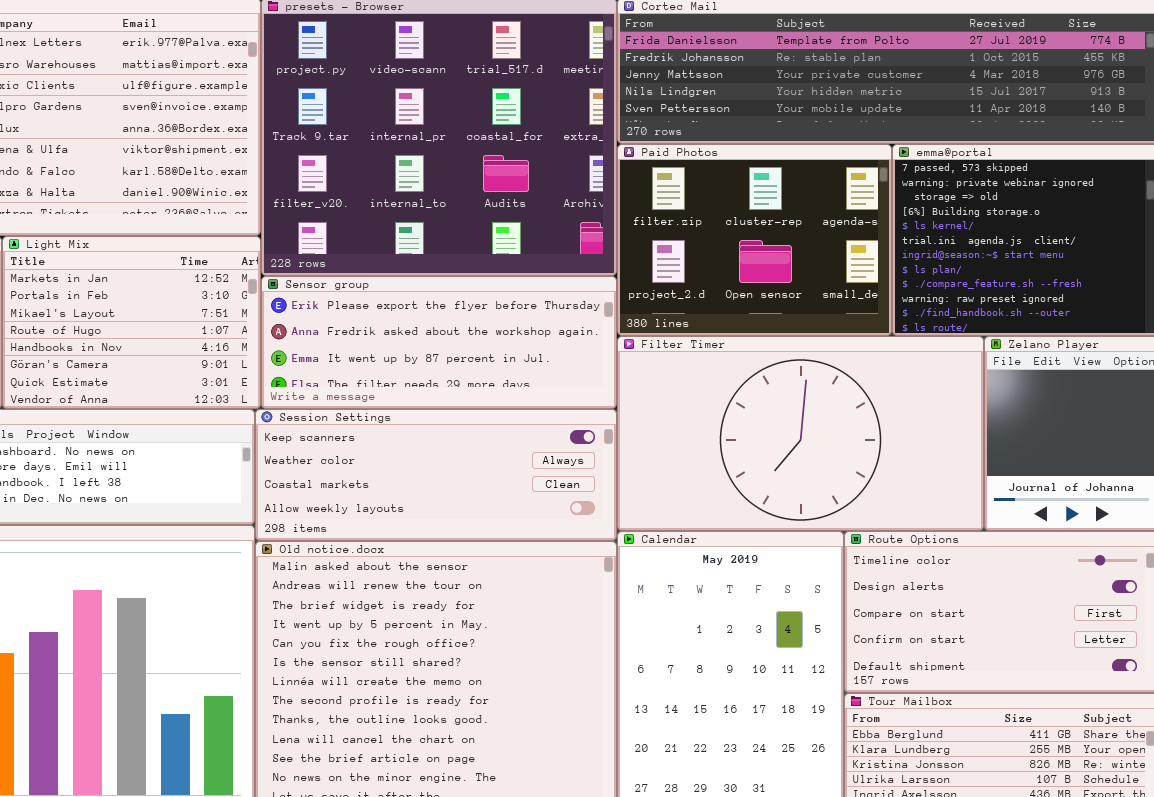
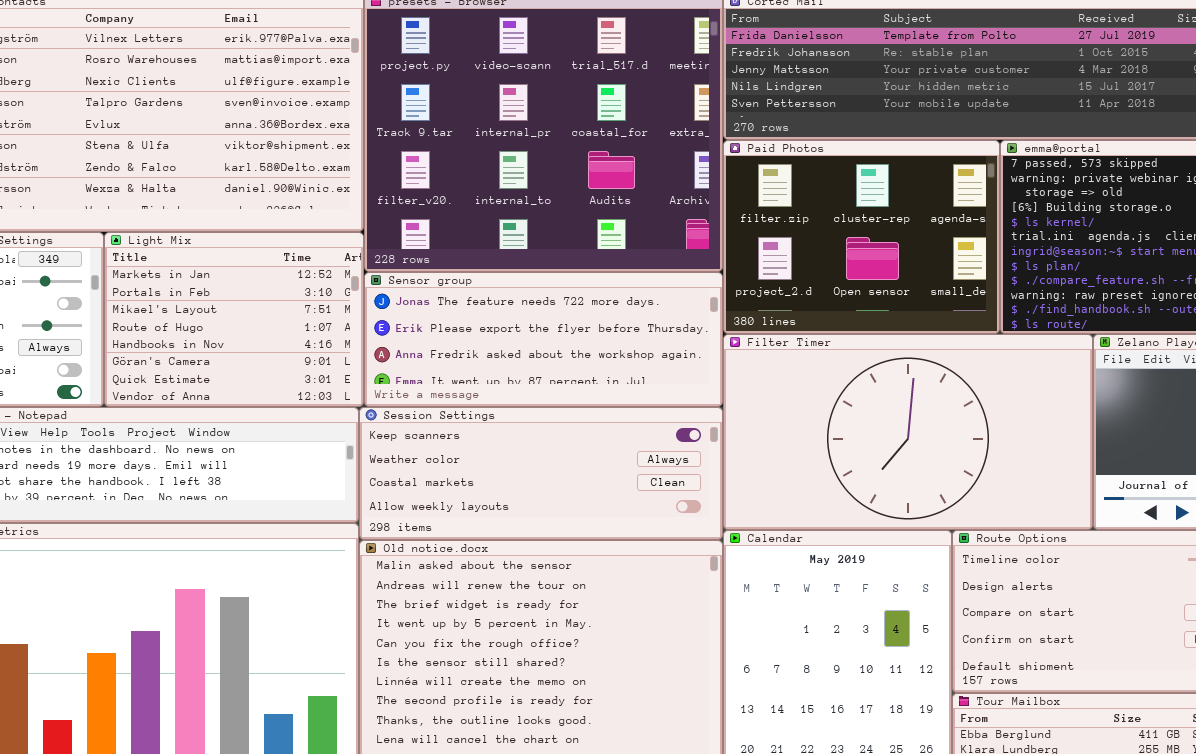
Sensor group: [261,276,617,409] -> [364,272,723,407], scrolled up 1 row

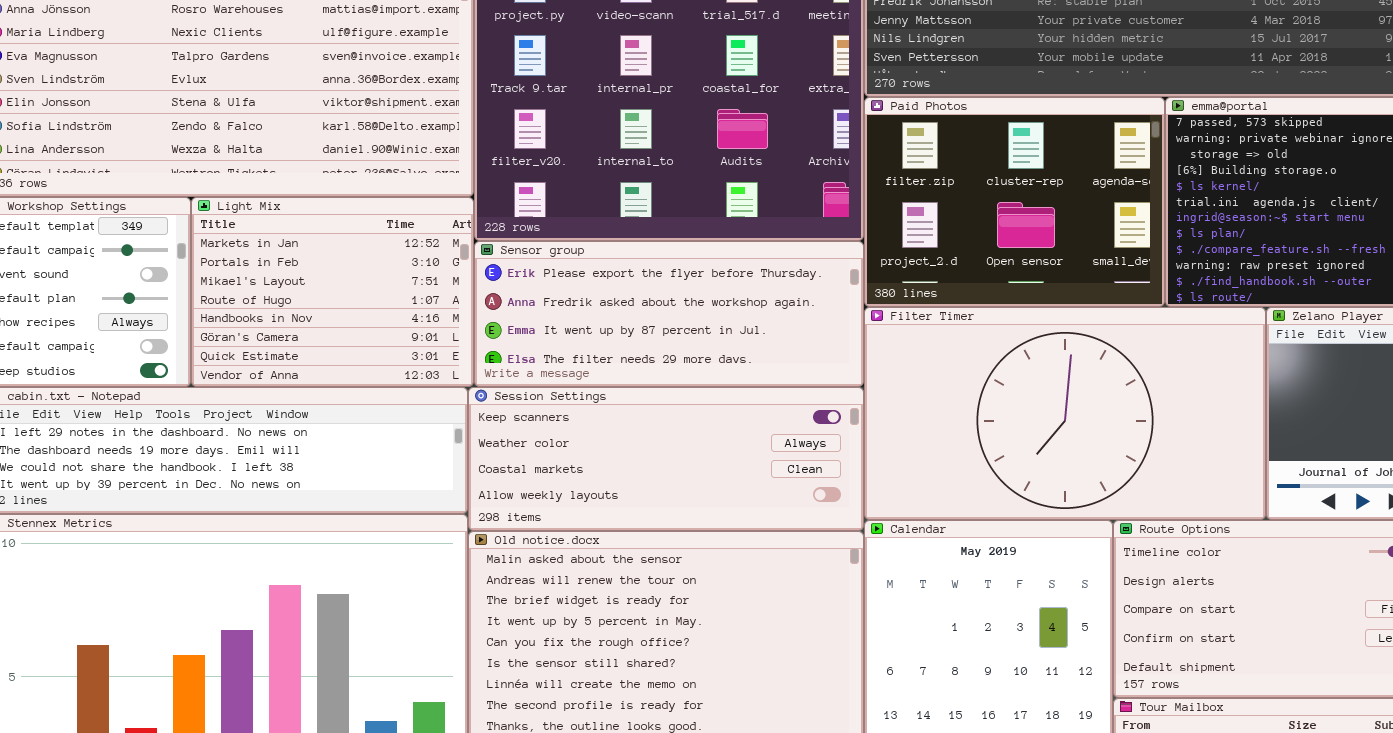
Sensor group: [364,272,723,407] -> [474,241,864,387], scrolled down 1 row

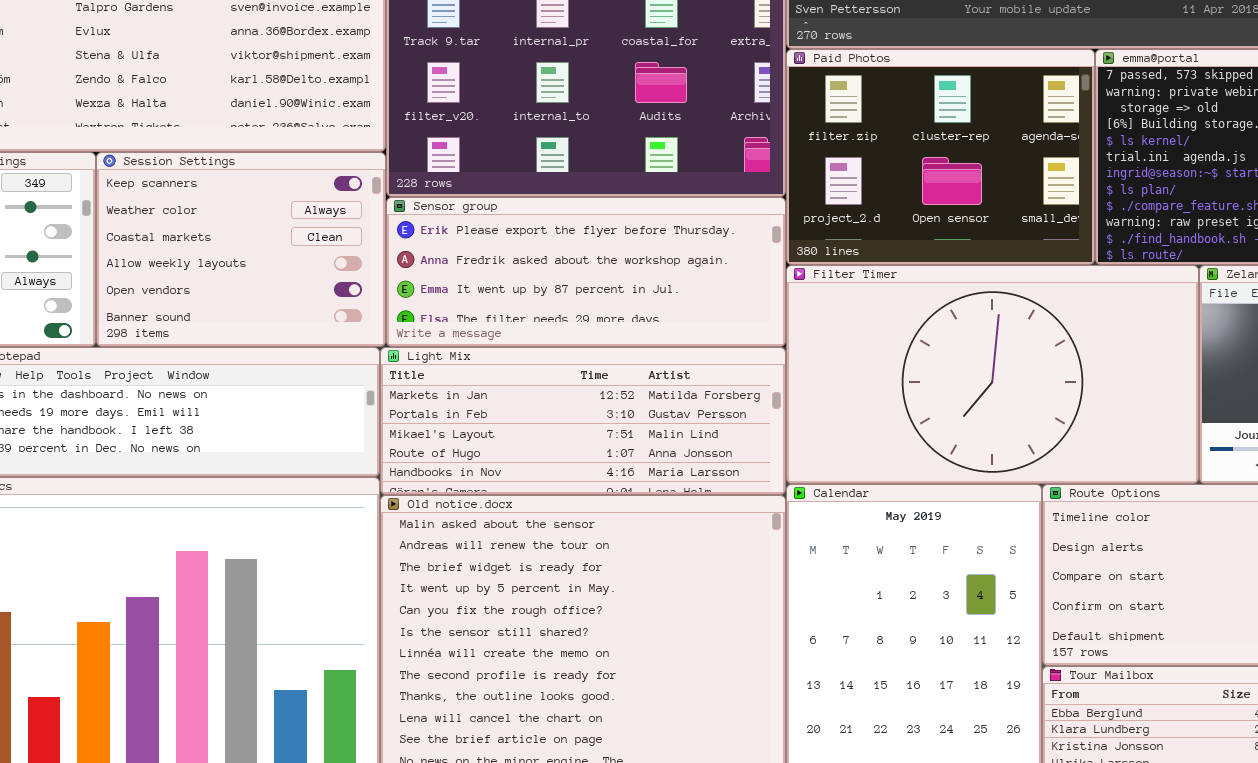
Light Mix: [191,197,474,387] -> [380,347,786,495], moved, resized
Session Settings: [468,387,864,531] -> [96,152,386,347], moved, resized

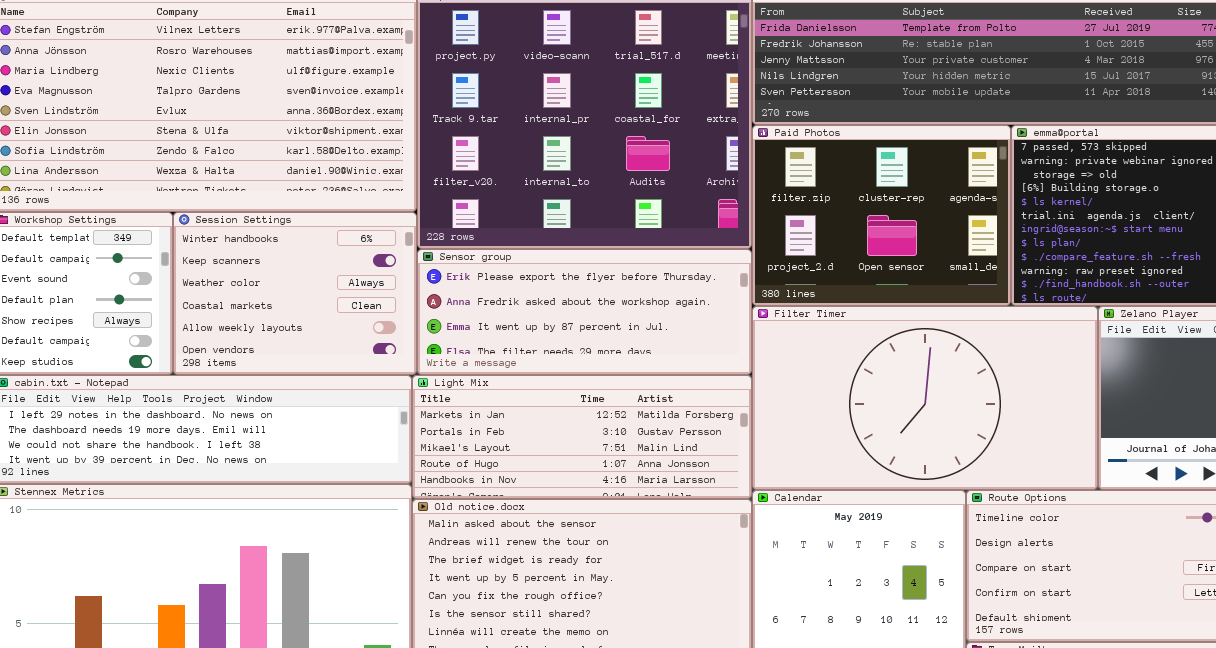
Session Settings: [96,152,386,347] -> [173,212,417,375], scrolled up 1 row

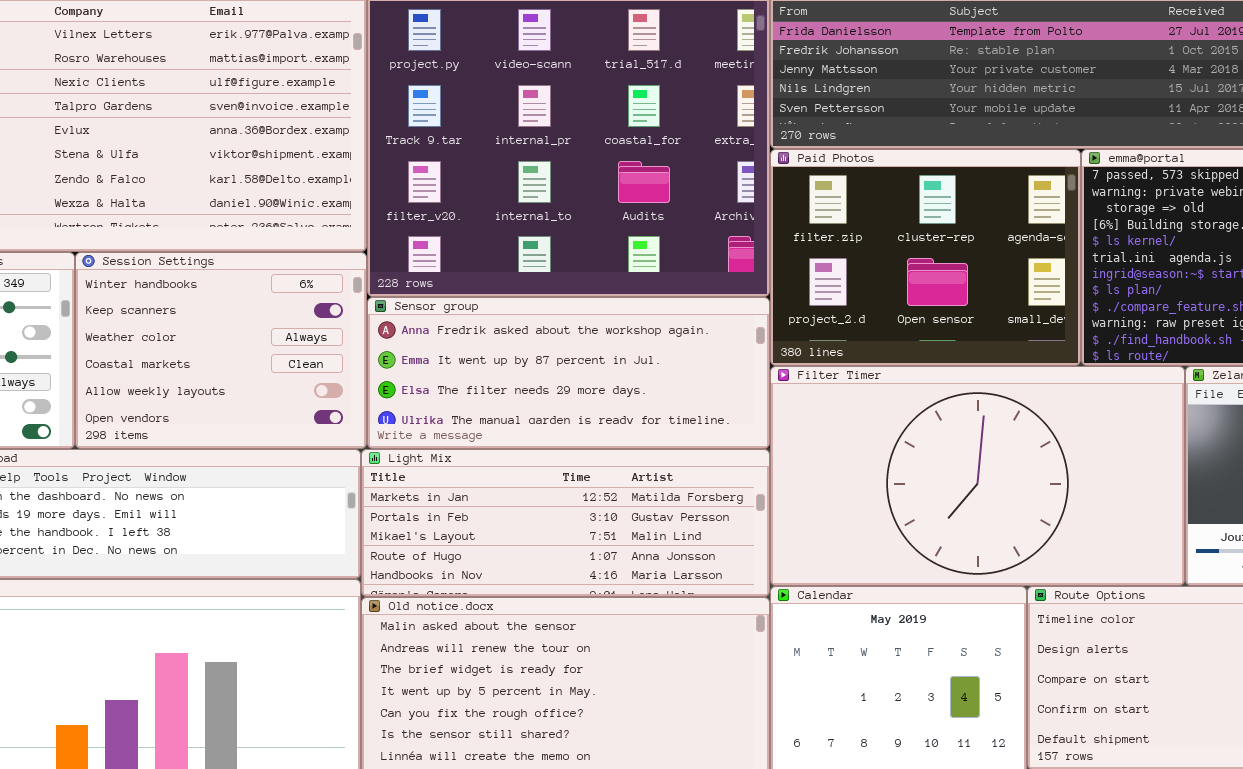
Sensor group: [417,249,752,375] -> [367,297,770,449], scrolled down 1 row

